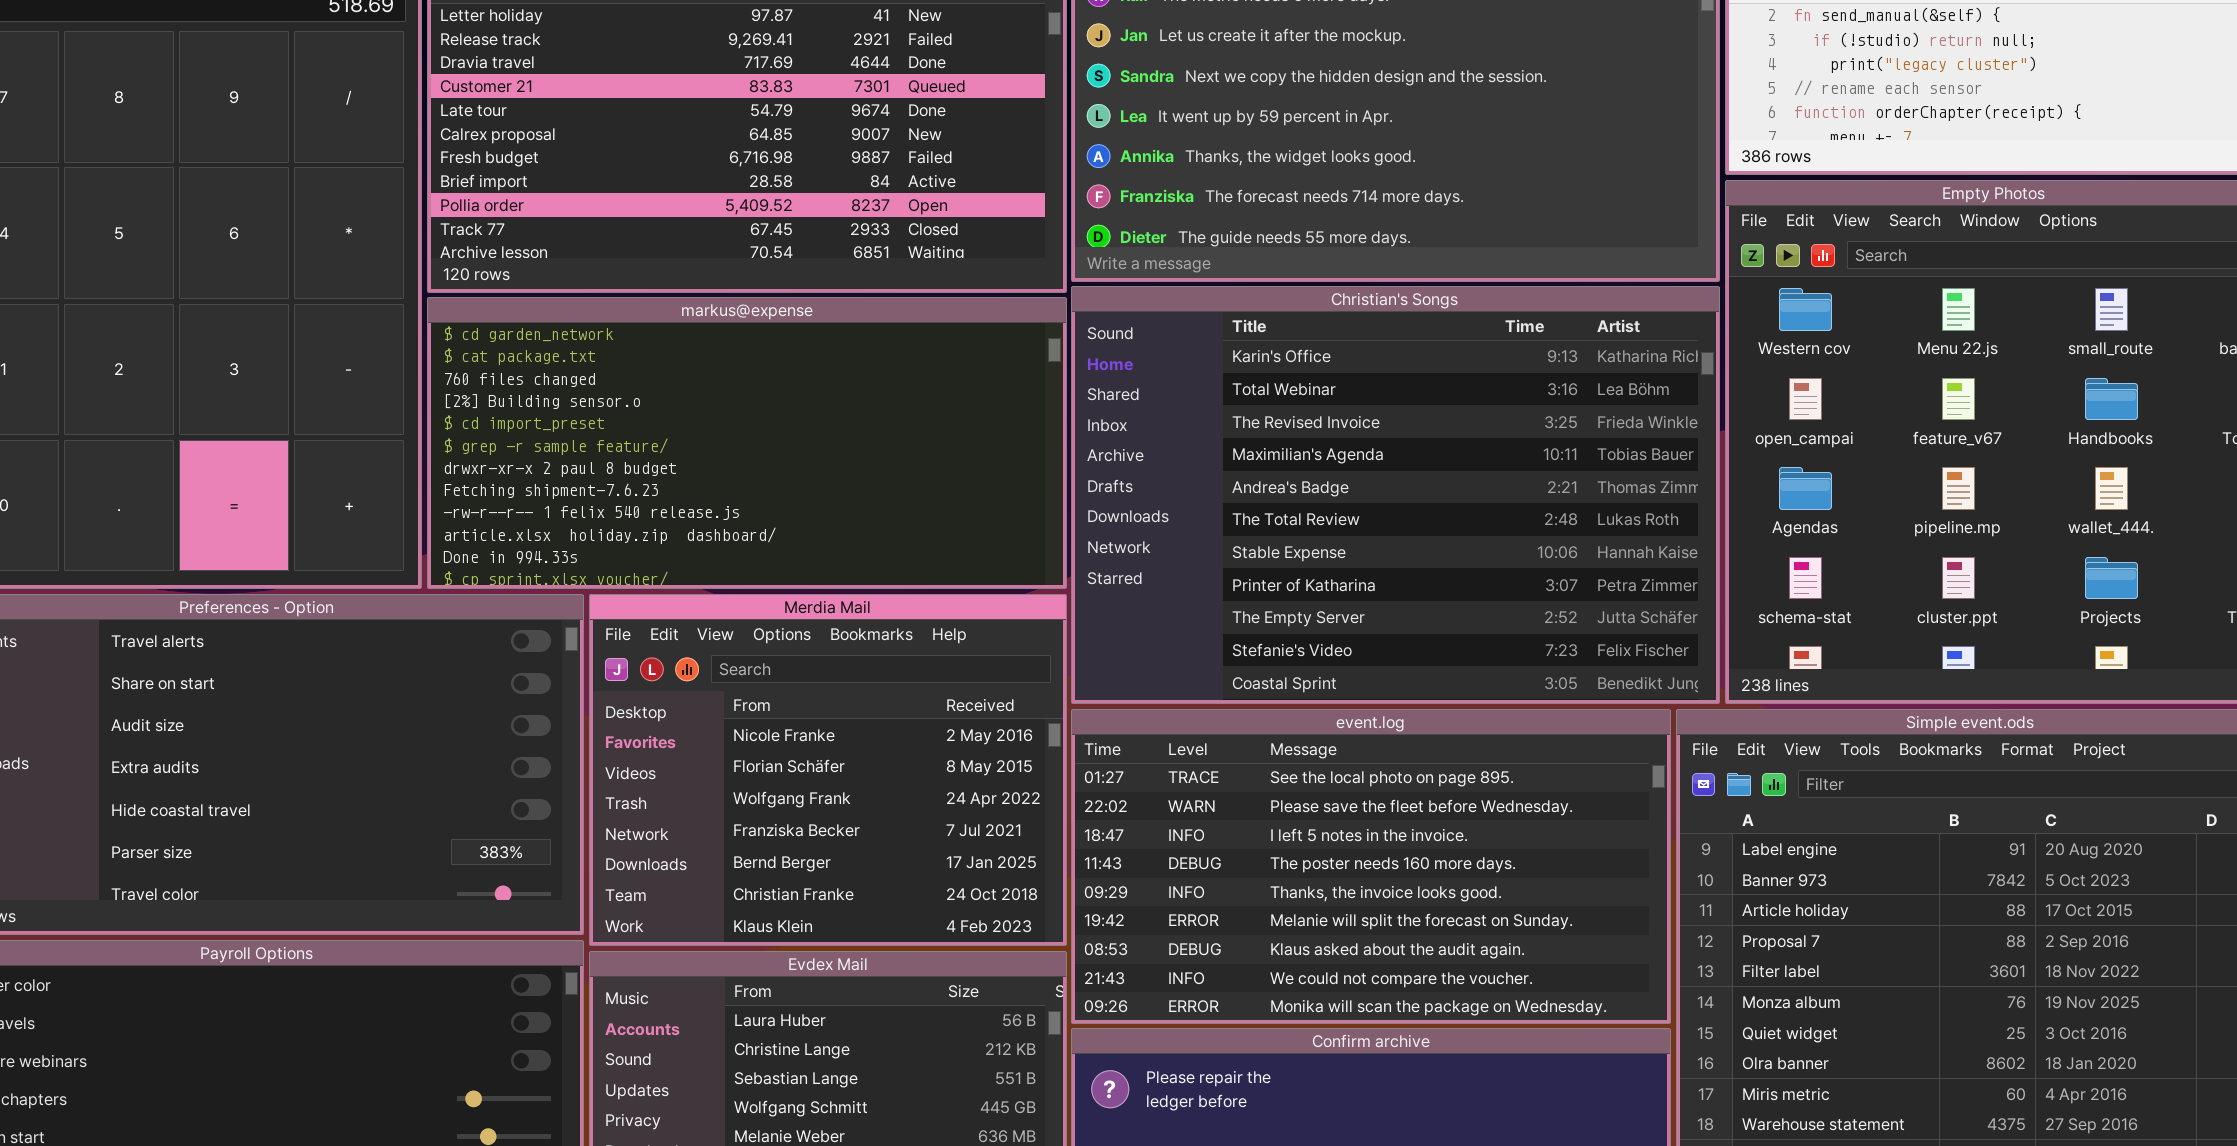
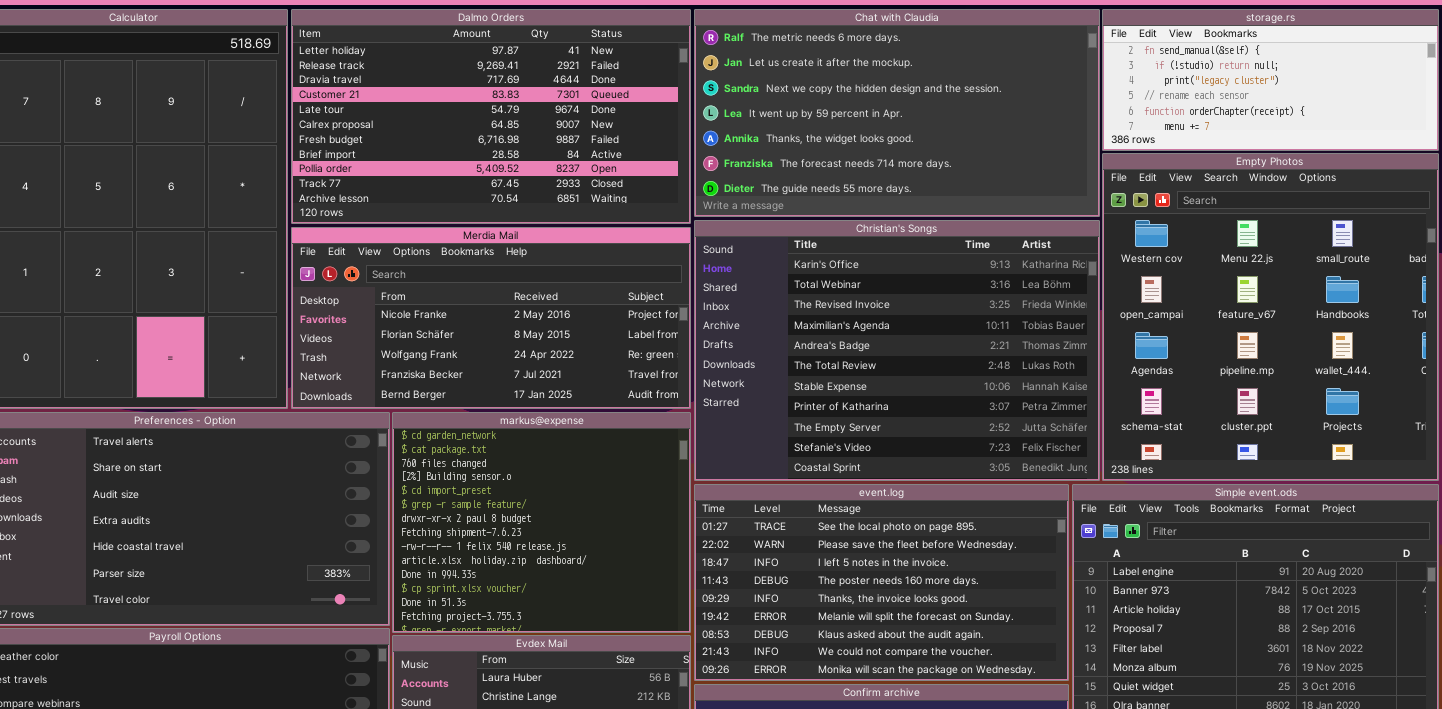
markus@expense: [427,297,1067,589] -> [392,412,691,633], moved, resized
Merdia Mail: [589,594,1067,946] -> [291,227,691,409], moved, resized

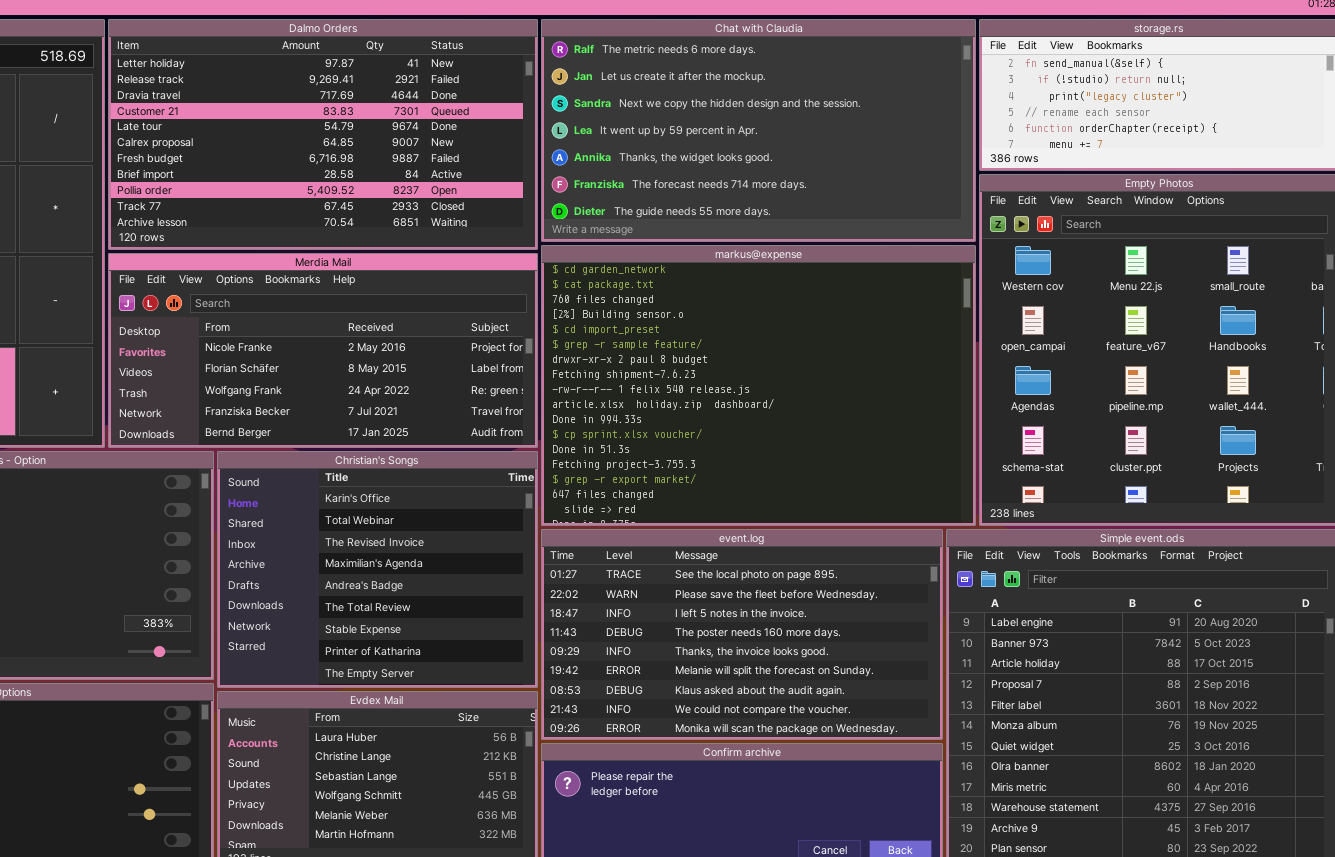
Christian's Songs: [694,220,1100,481] -> [217,451,538,688], moved, resized
markus@expense: [392,412,691,633] -> [541,245,976,526], moved, resized

